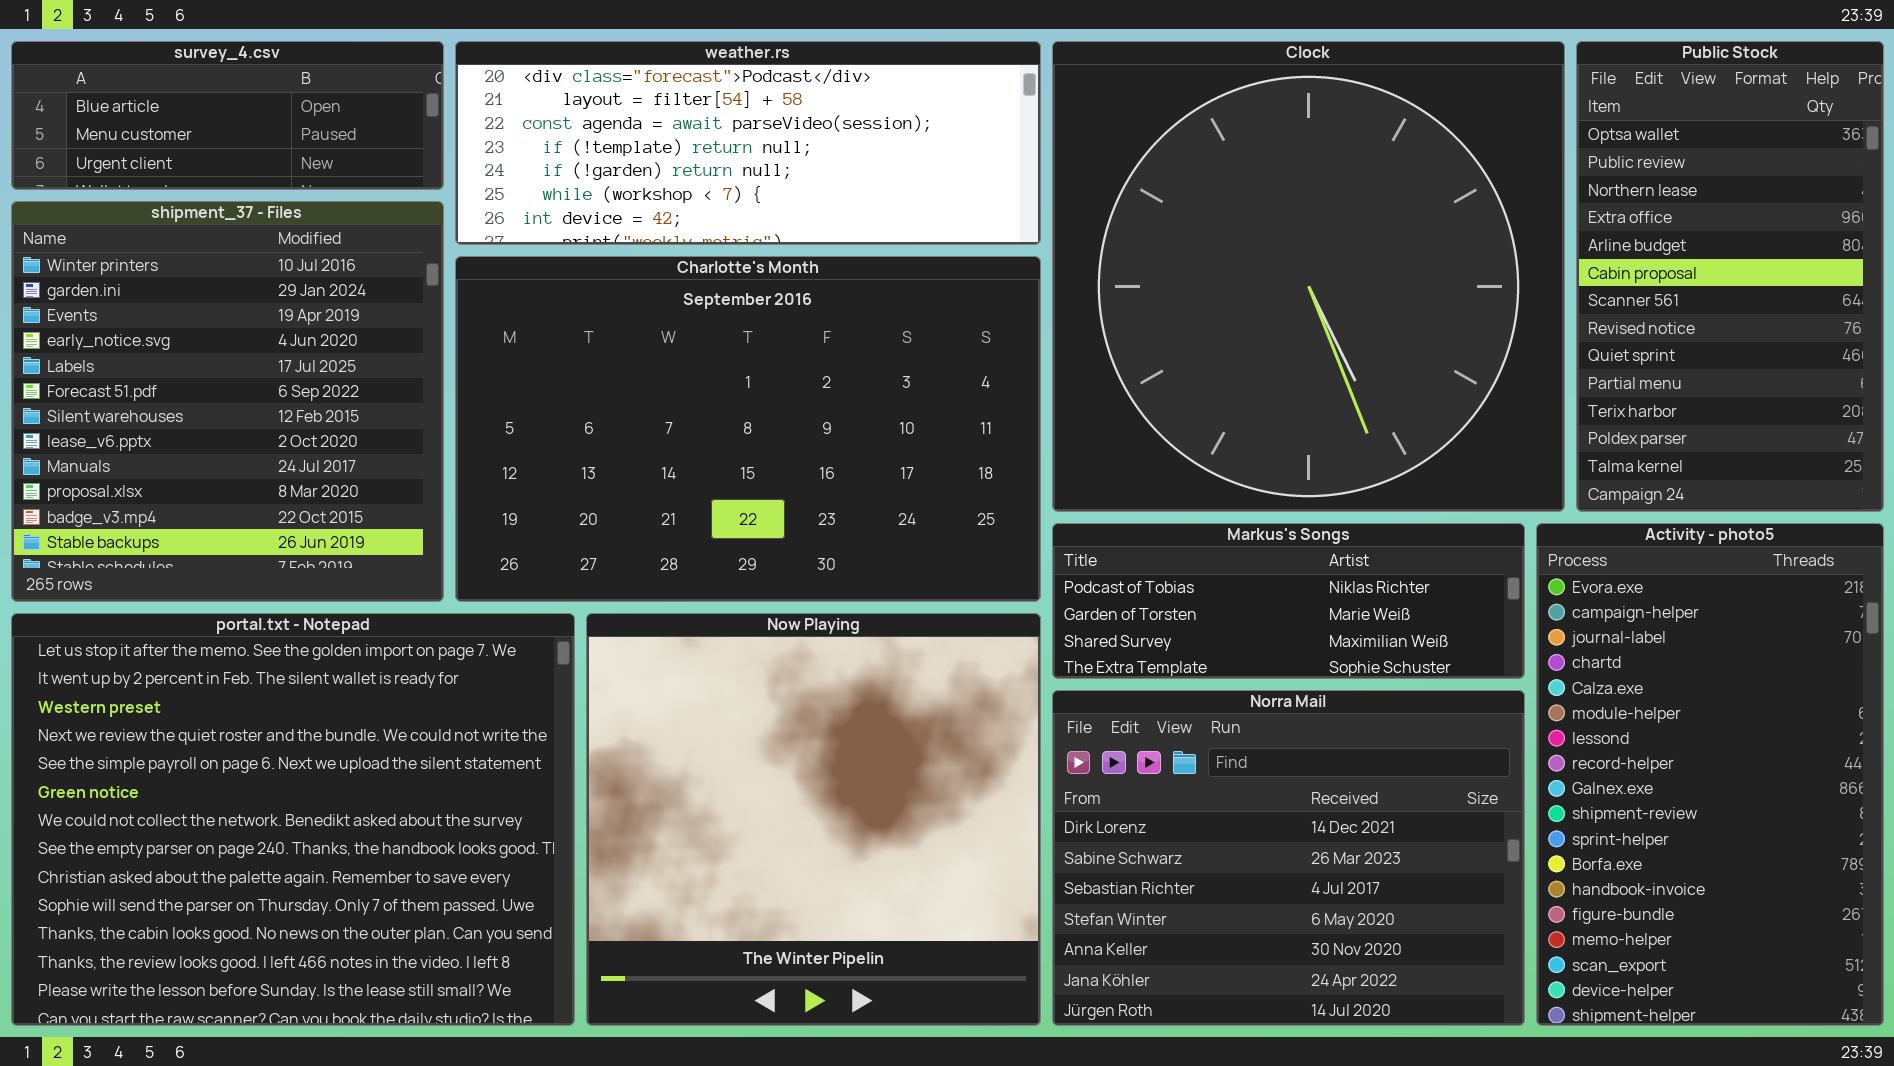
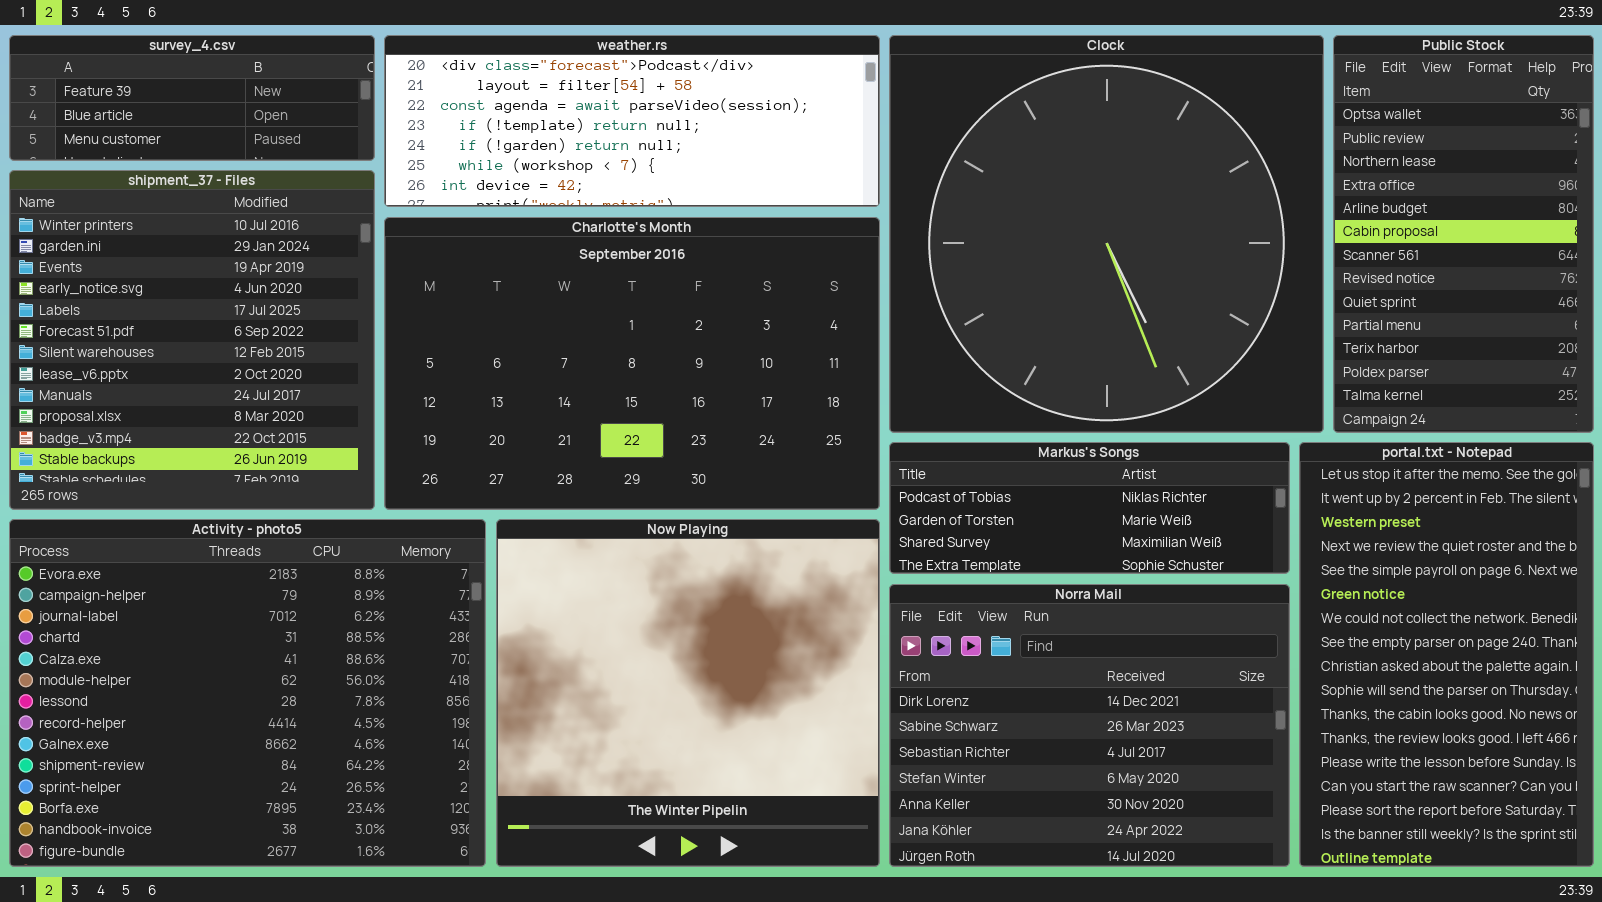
survey_4.csv: [11,41,444,190] -> [9,35,375,161], scrolled up 1 row
Activity - photo5: [1536,523,1884,1026] -> [9,519,486,867], moved, resized
portal.txt - Notepad: [11,613,575,1026] -> [1299,442,1594,867], moved, resized

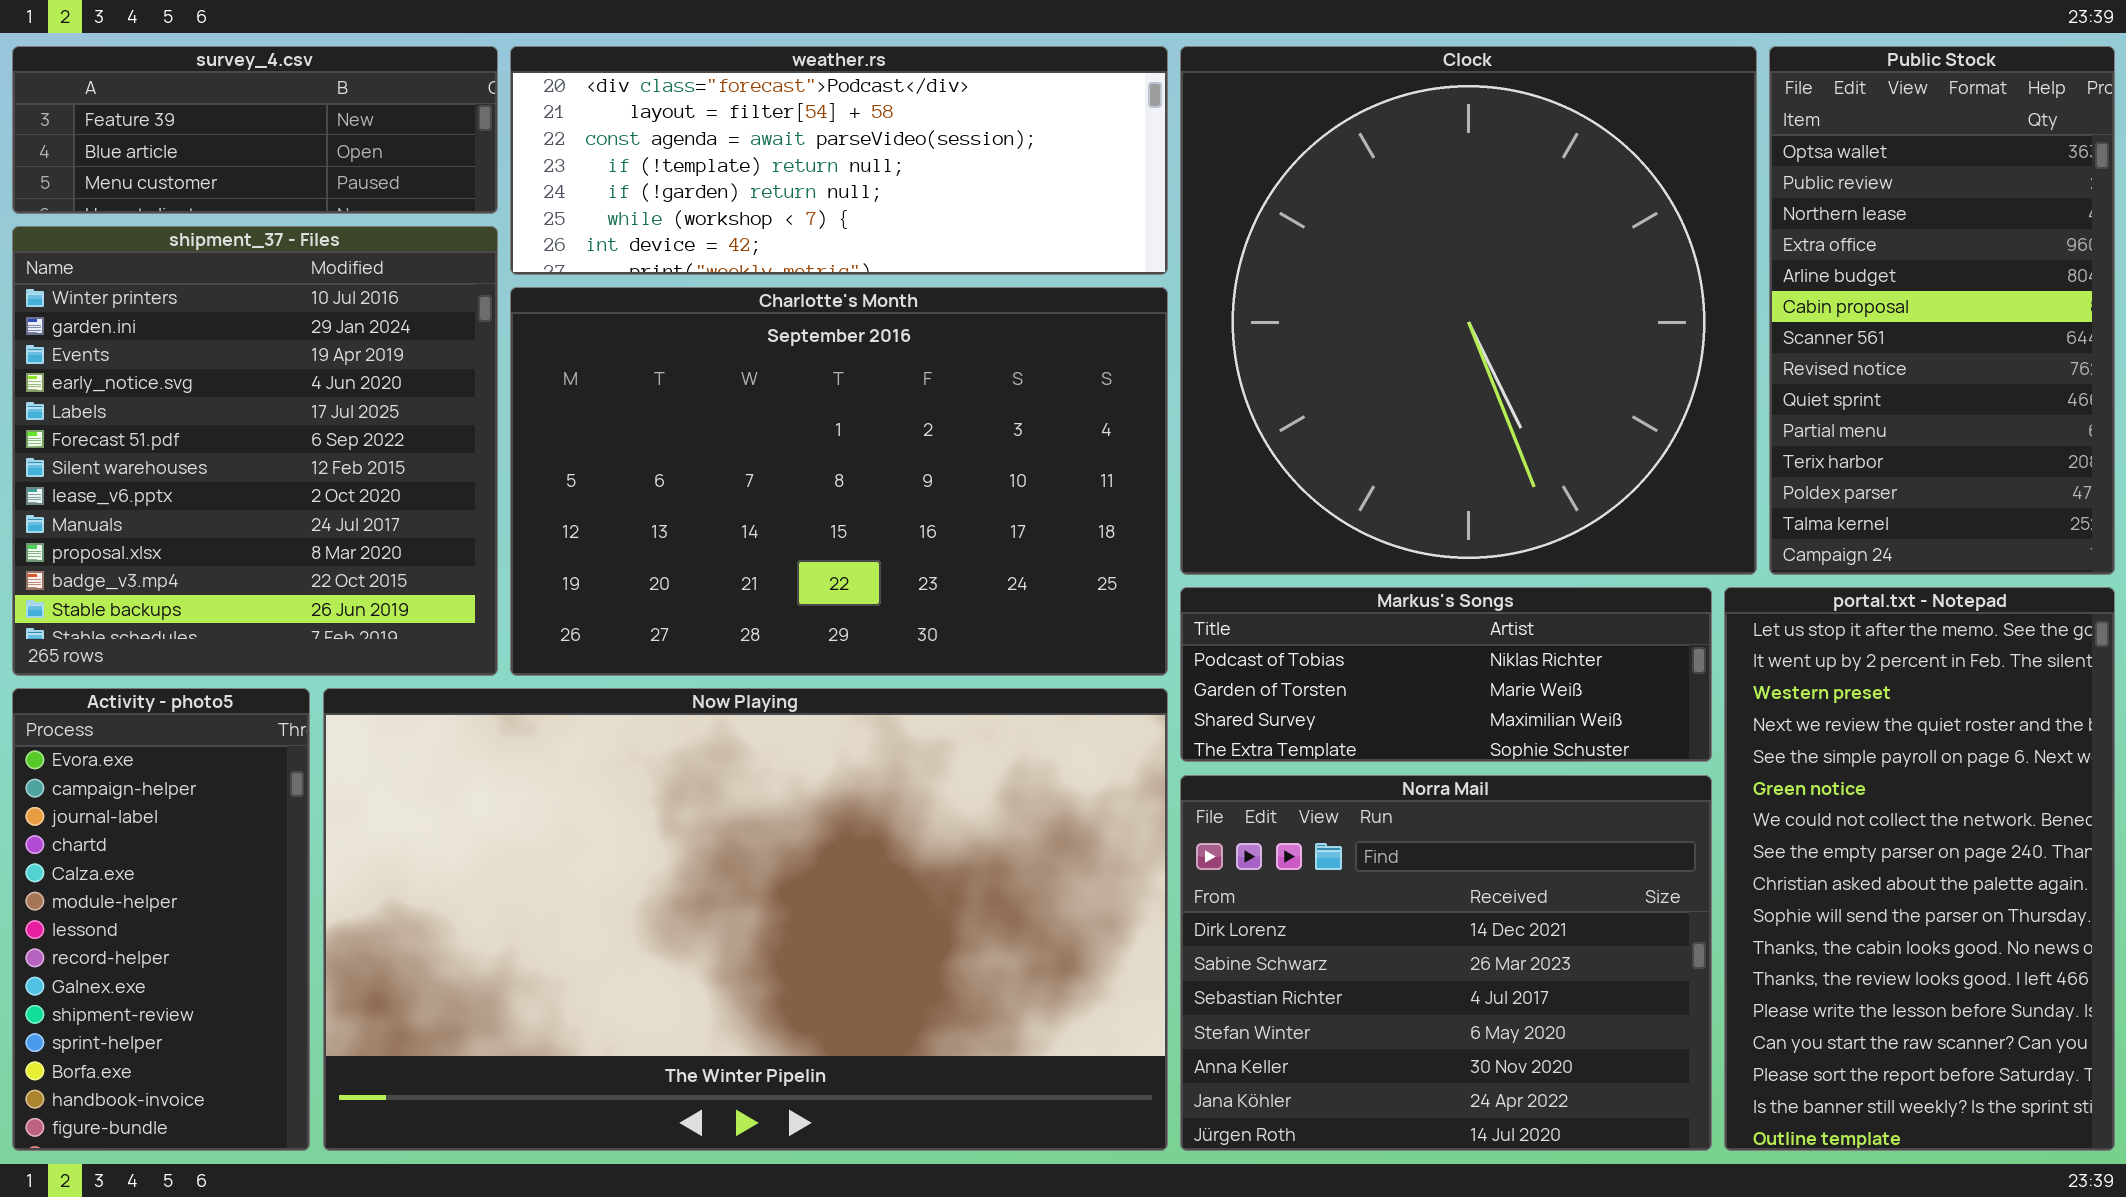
Activity - photo5: [9,519,486,867] -> [12,688,310,1151], resized
Now Playing: [496,519,880,867] -> [323,688,1168,1151], resized

